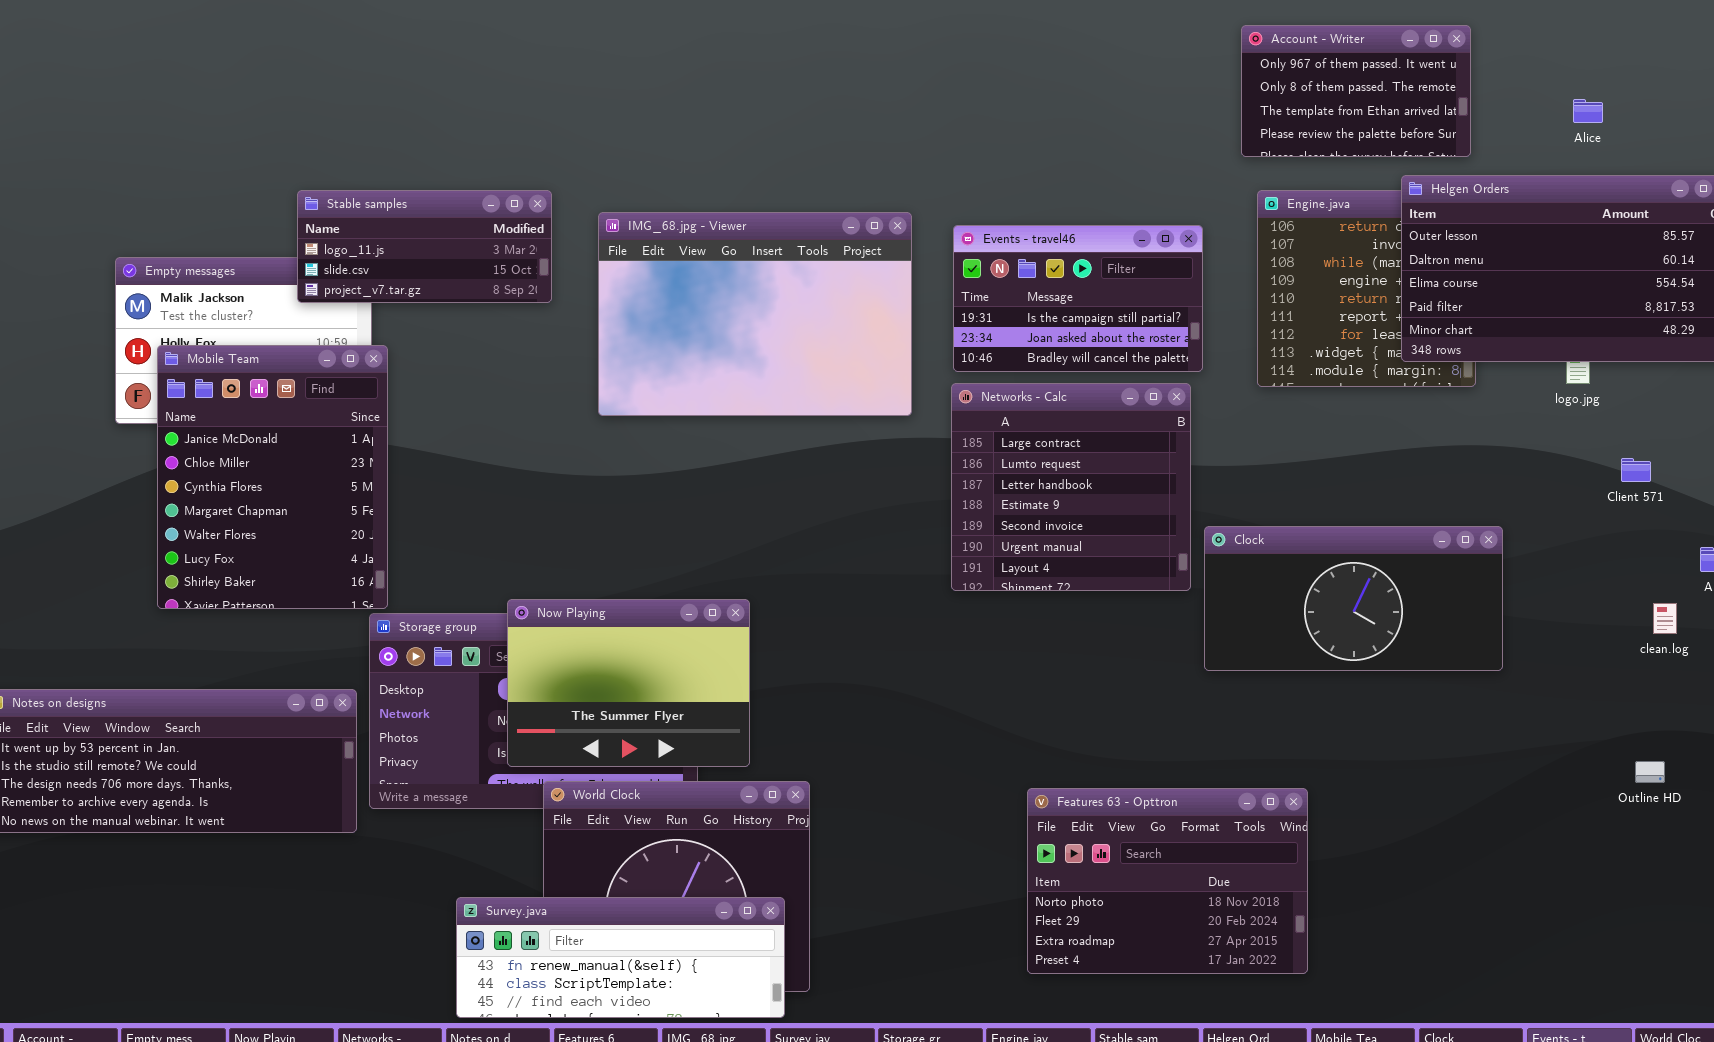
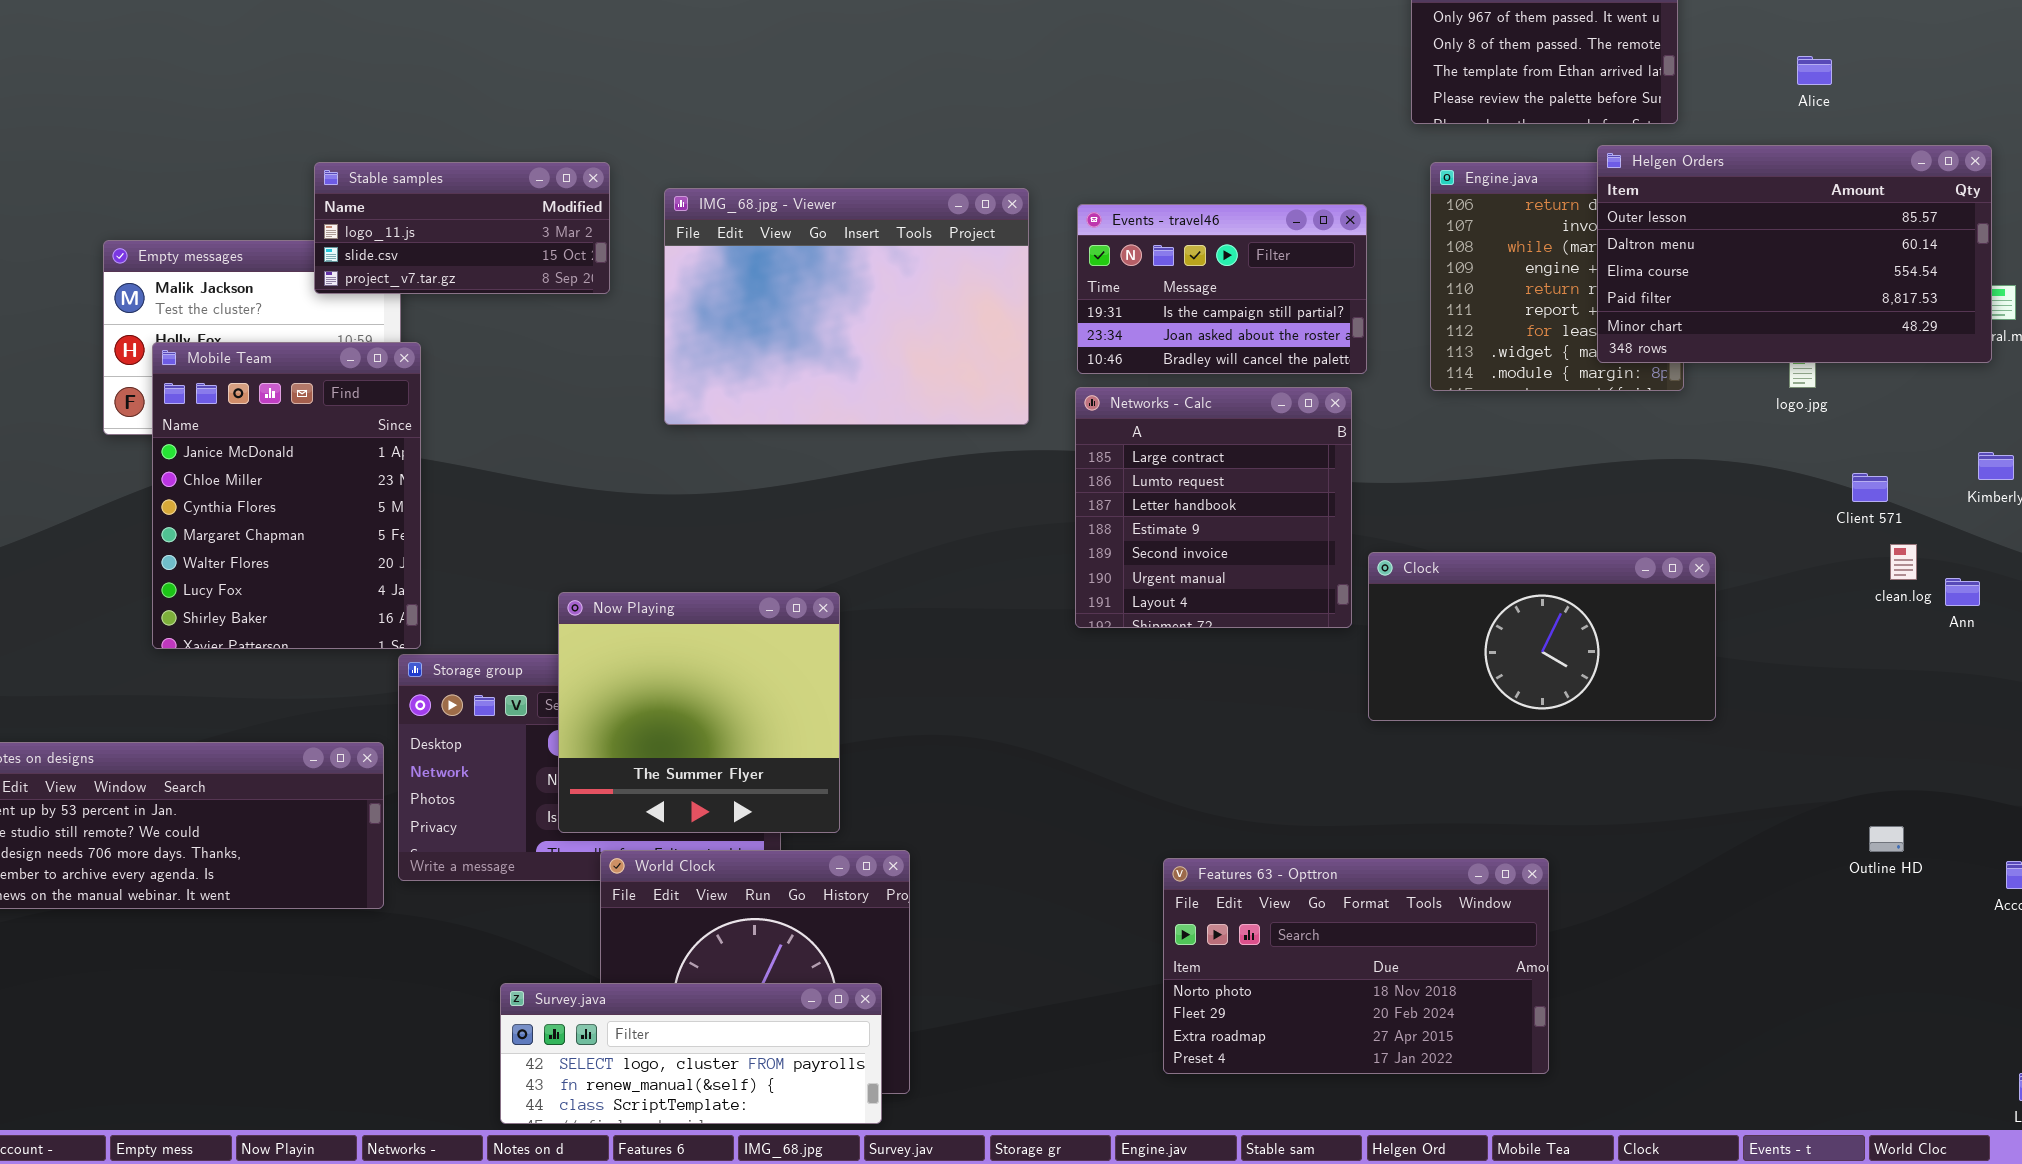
Now Playing: [507,599,750,767] -> [558,592,840,833], resized
clean.log: [1653,603,1677,634] -> [1890,544,1917,580], moved
Features 63 - Opttron: [1027,788,1308,974] -> [1163,858,1549,1074], resized
Survey.java: [456,897,785,1018] -> [500,983,882,1124], scrolled up 1 row

